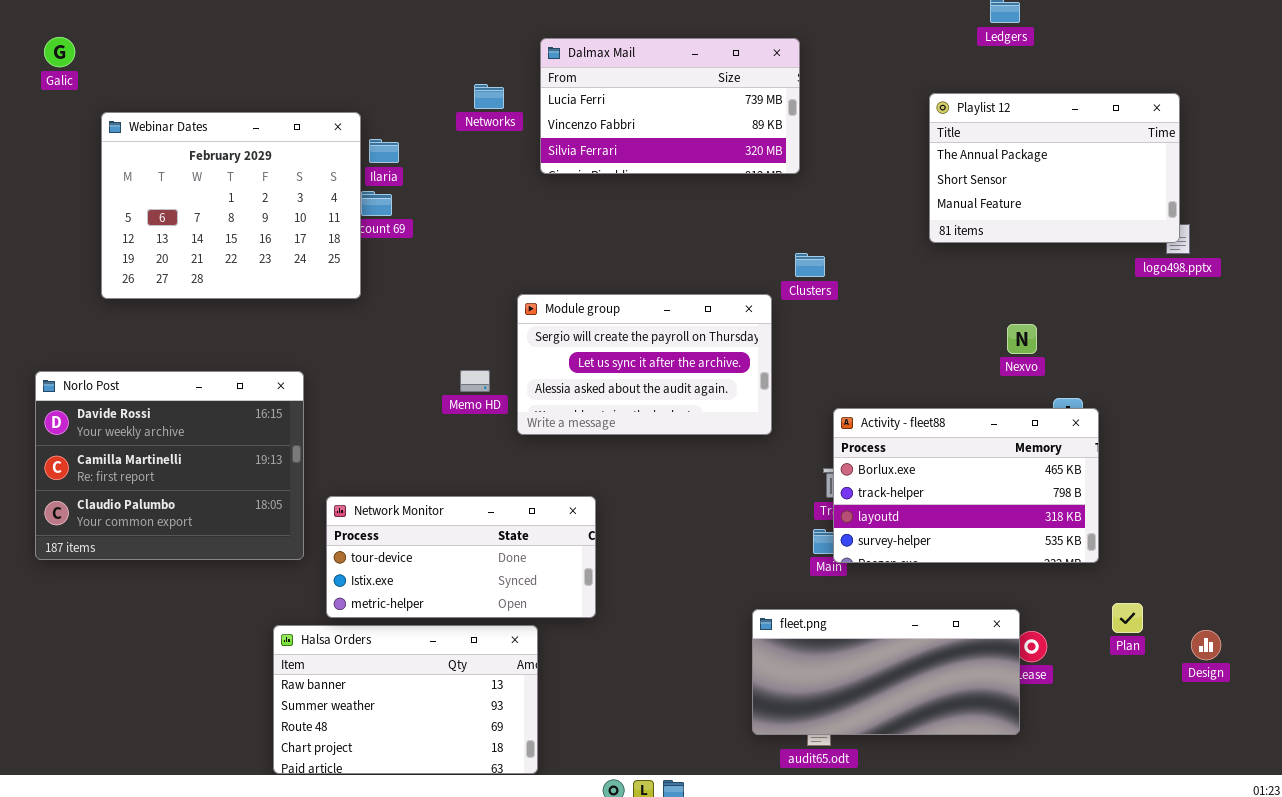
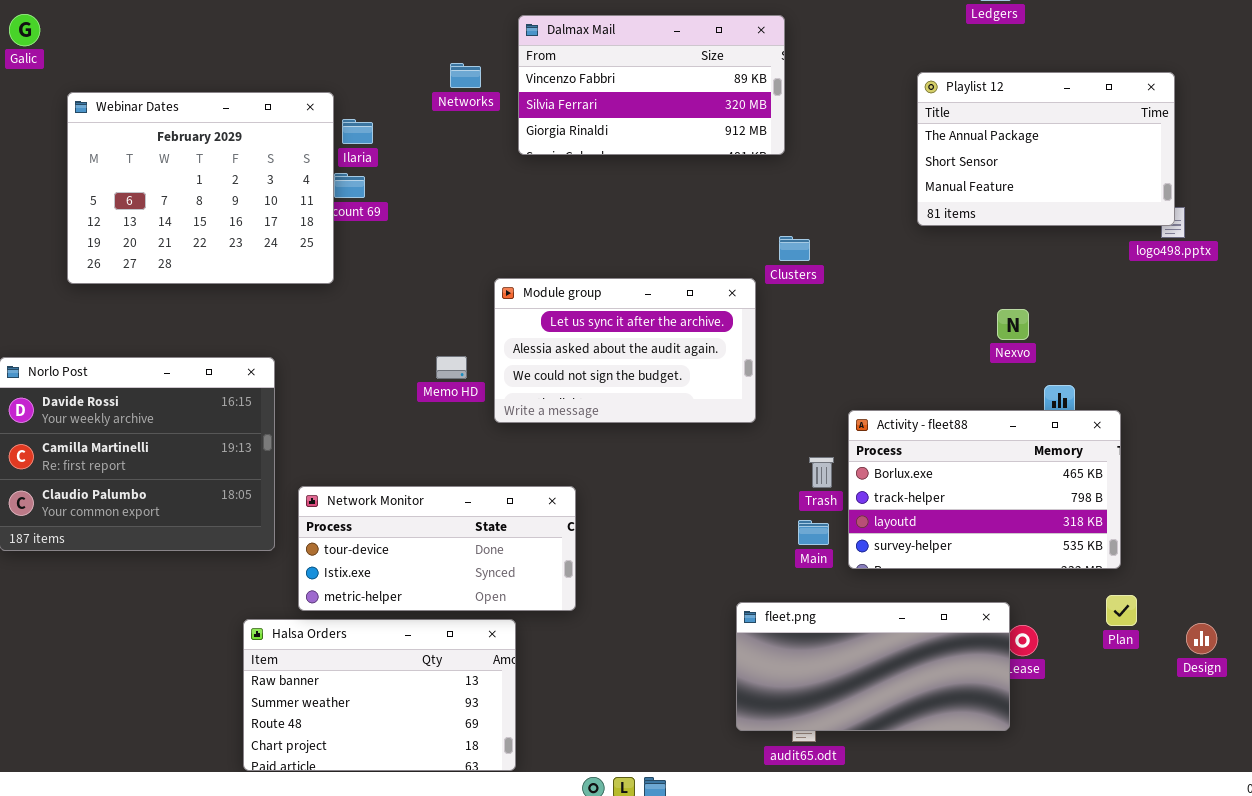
Dalmax Mail: [540,38,800,174] -> [518,15,785,155], scrolled down 1 row
Module group: [517,294,772,435] -> [494,278,756,423], scrolled down 1 row
Activity - fleet88: [833,408,1099,563] -> [848,410,1121,569], moved

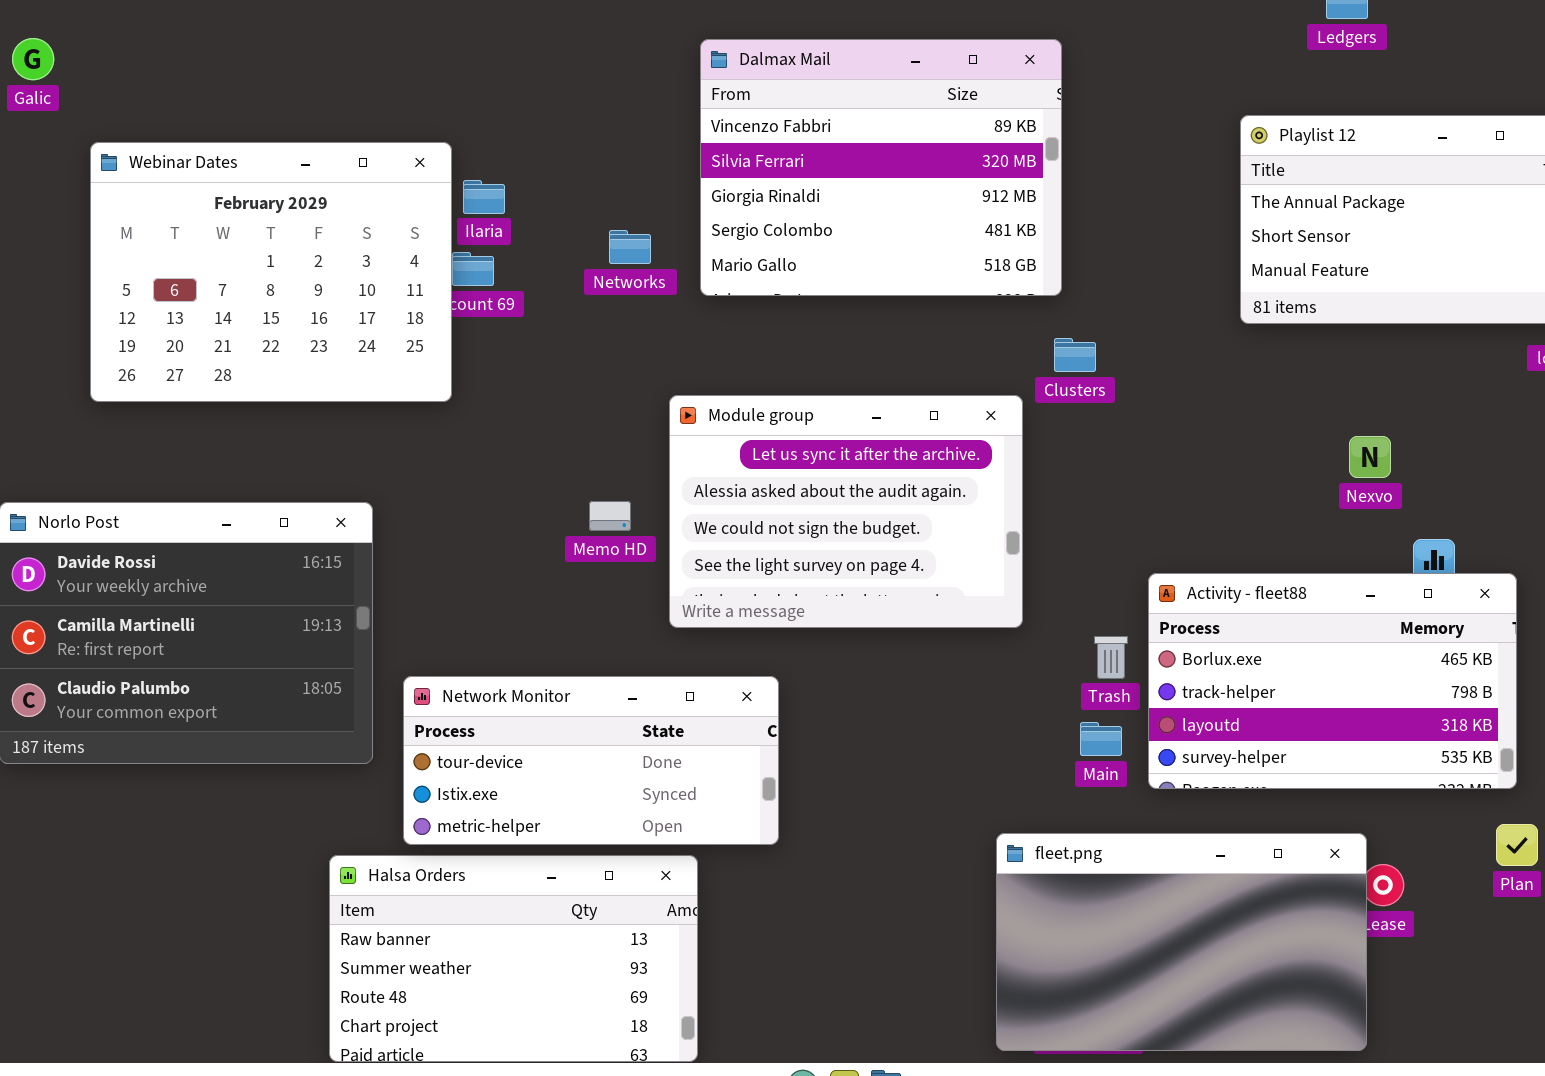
Dalmax Mail: [518,15,785,155] -> [700,39,1062,296], resized
Networks: [450,63,481,88] -> [609,230,651,264], moved
Module group: [494,278,756,423] -> [669,395,1023,628], resized
fleet.png: [736,602,1010,731] -> [996,833,1367,1051], resized

